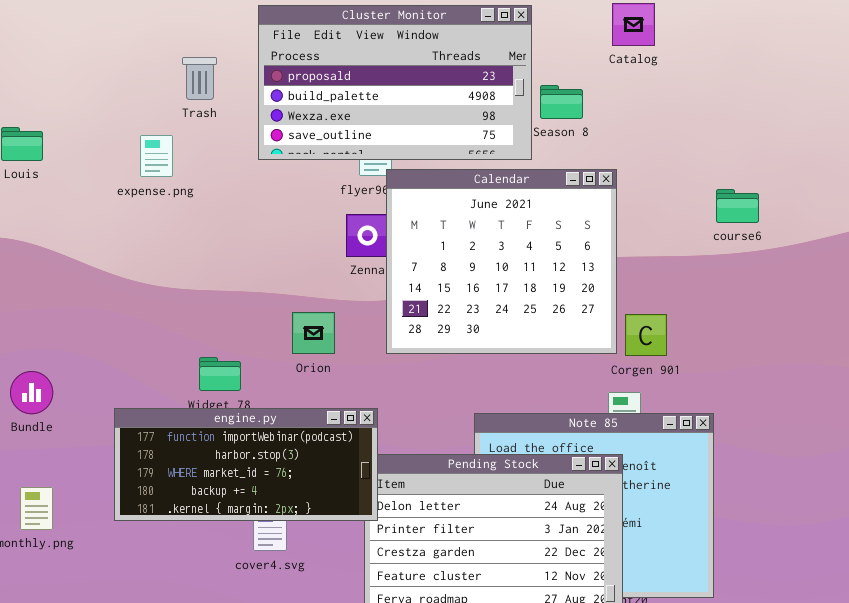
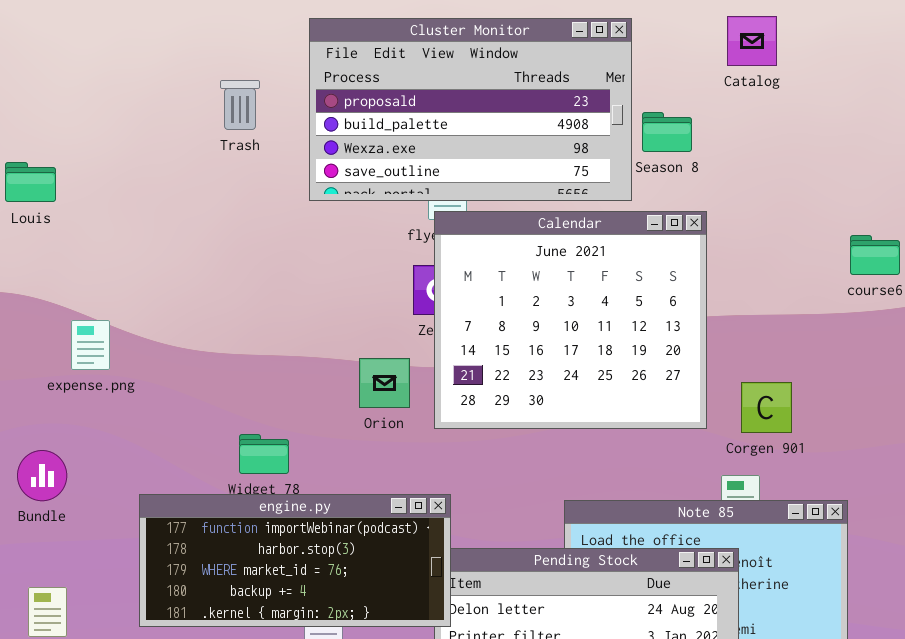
expense.png: [140,135,173,177] -> [71,320,110,370], moved
Calendar: [386,169,617,354] -> [434,211,707,429], moved
Orion: [292,312,335,354] -> [359,358,410,408], moved

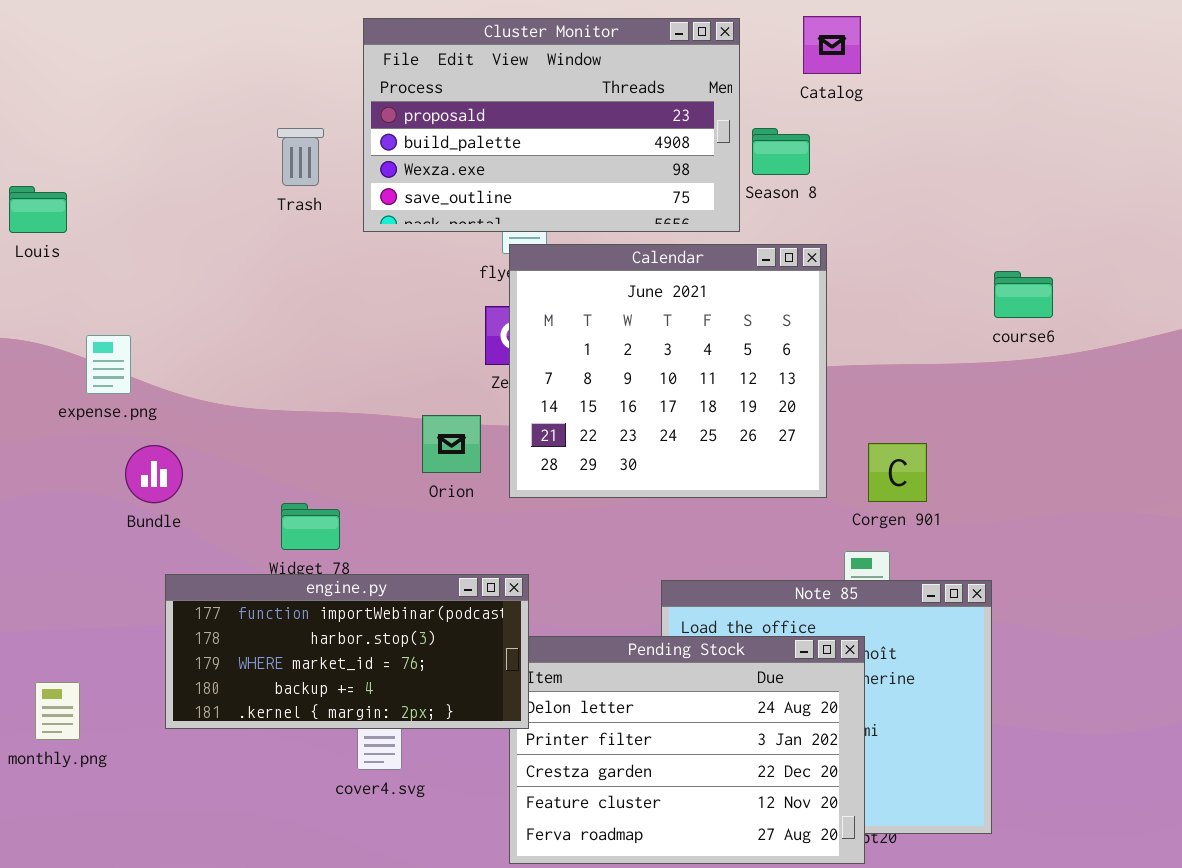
Catalog: [727,16,777,66] -> [803,16,861,74], moved
Trash: [220,80,260,130] -> [277,128,324,186], moved
expense.png: [71,320,110,370] -> [86,335,131,394], moved
Bundle: [17,450,67,501] -> [125,445,183,503], moved

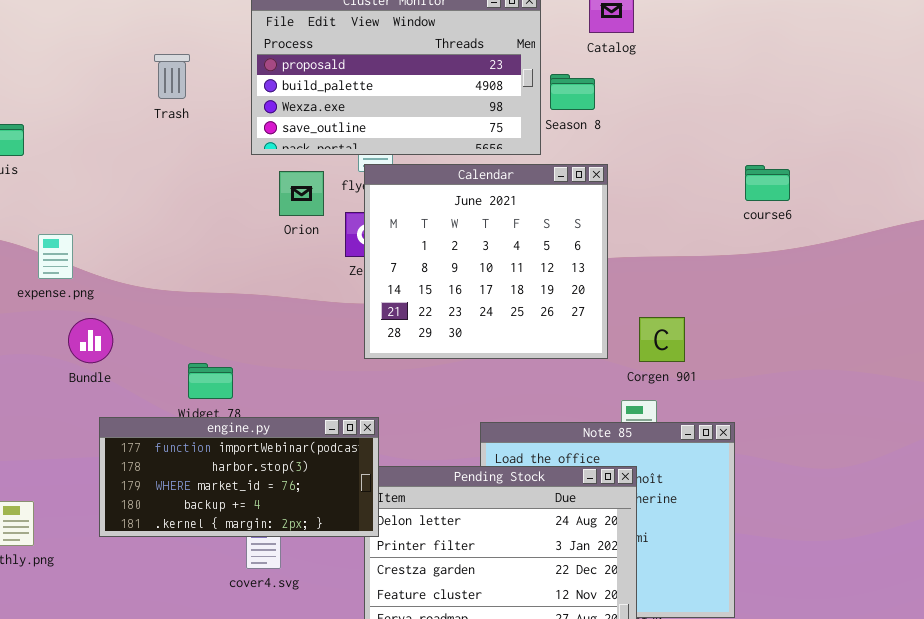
Trash: [277,128,324,186] -> [154,54,190,99], moved
course6: [994,271,1053,318] -> [745,165,790,201], moved
Orion: [422,415,481,473] -> [279,171,324,216], moved

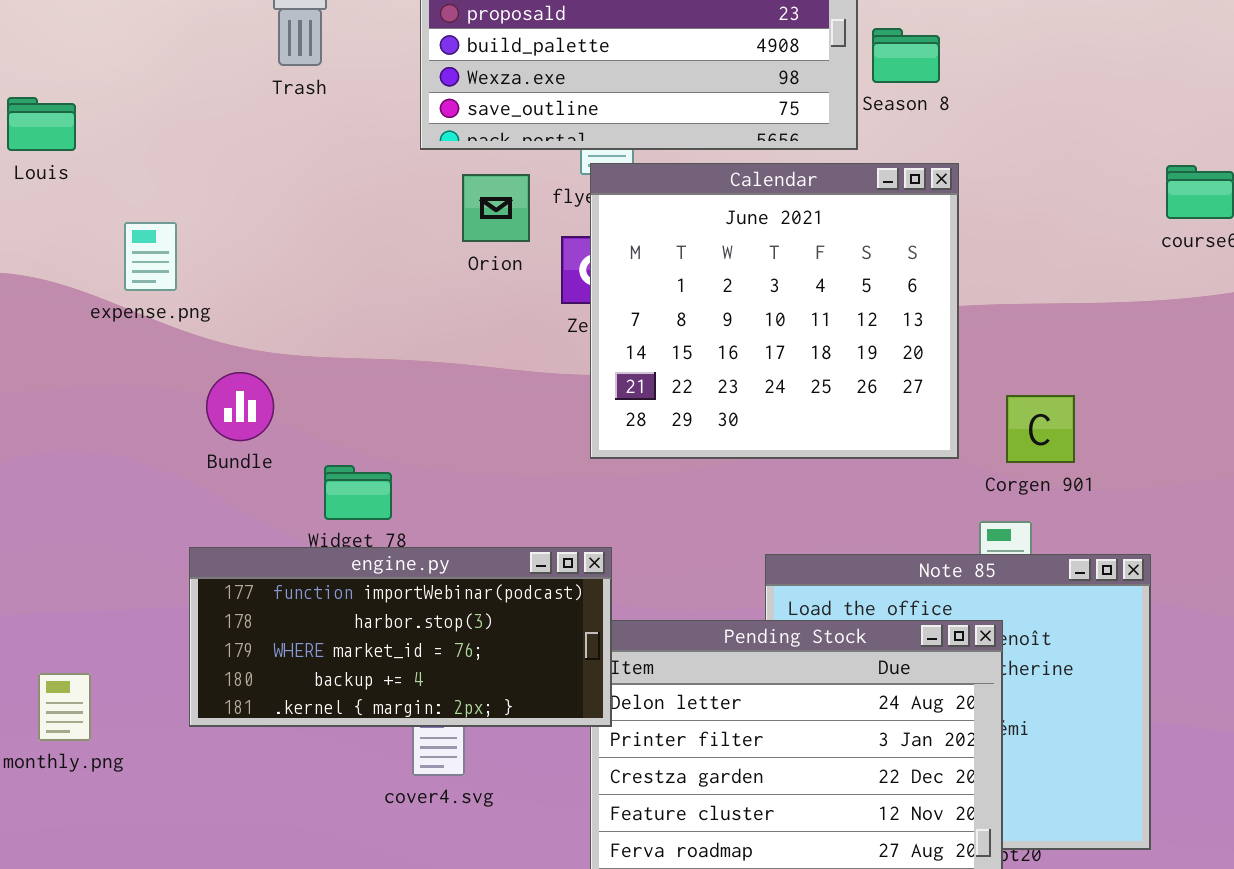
expense.png: [38,234,73,279] -> [124,222,177,291], moved
Bundle: [68,318,113,363] -> [206,372,274,441], moved

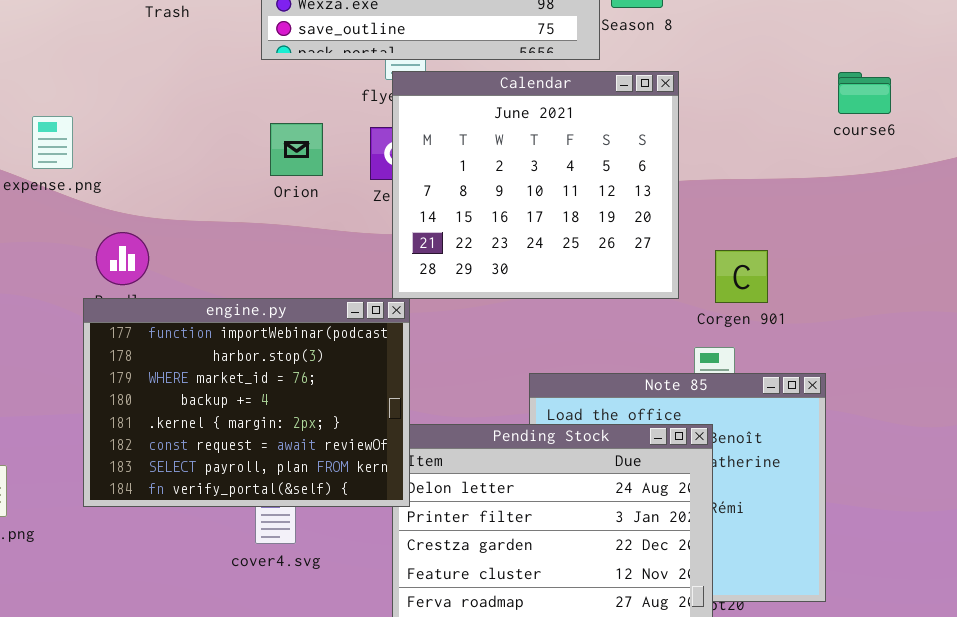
Orion: [462,174,530,242] -> [270,123,323,176], moved
engine.py: [189,547,612,727] -> [83,298,410,507], resized

